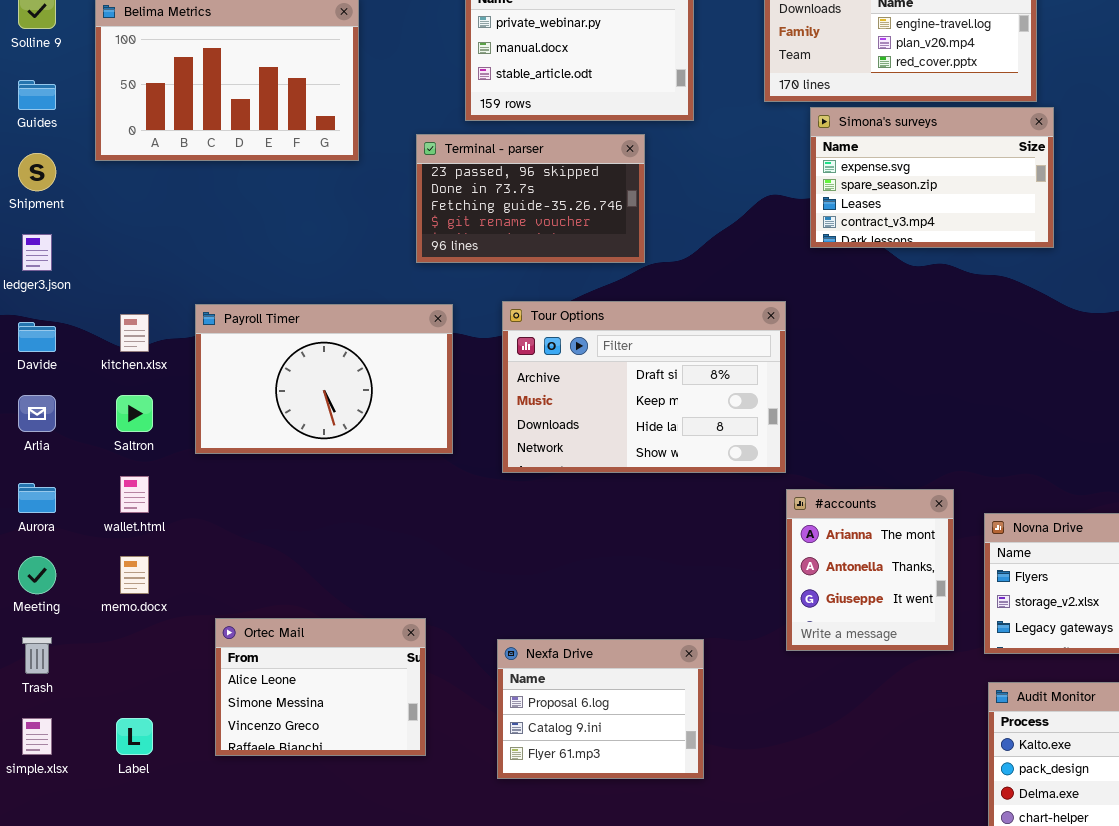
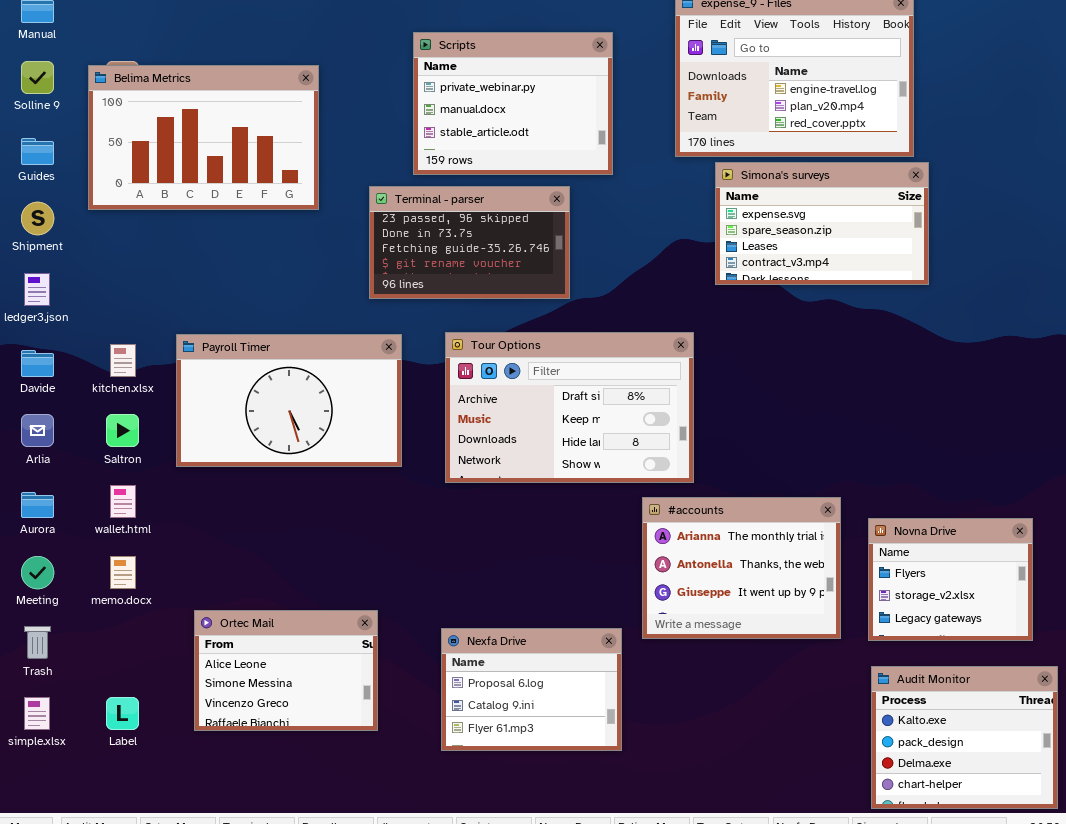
#accounts: [786,489,954,651] -> [642,497,841,639], resized

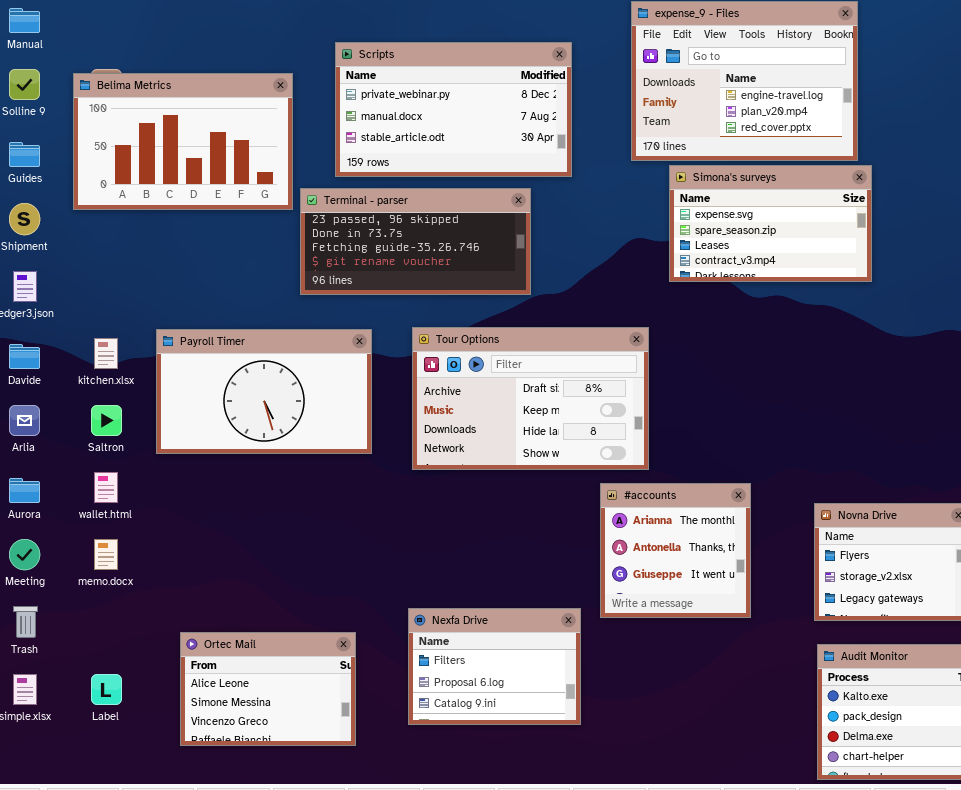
Scripts: [413,32,613,175] -> [335,42,572,177], resized
Terminal - parser: [369,186,570,299] -> [300,188,531,295], resized
#accounts: [642,497,841,639] -> [600,483,751,618], resized
Ortec Mail: [194,610,378,731] -> [180,632,356,746], moved
Nexfa Drive: [441,628,622,751] -> [408,608,581,725], scrolled up 1 row

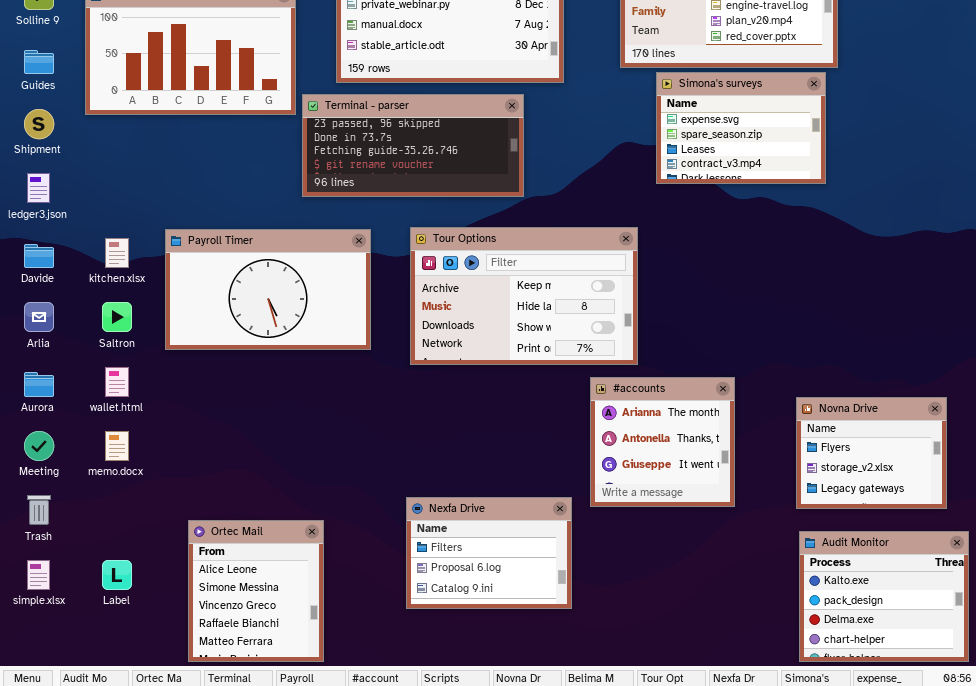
Simona's surveys: [669,165,872,282] -> [656,72,826,184], resized
Tour Options: [412,327,649,470] -> [410,227,638,365], scrolled down 1 row
Ortec Mail: [180,632,356,746] -> [188,520,324,662], resized

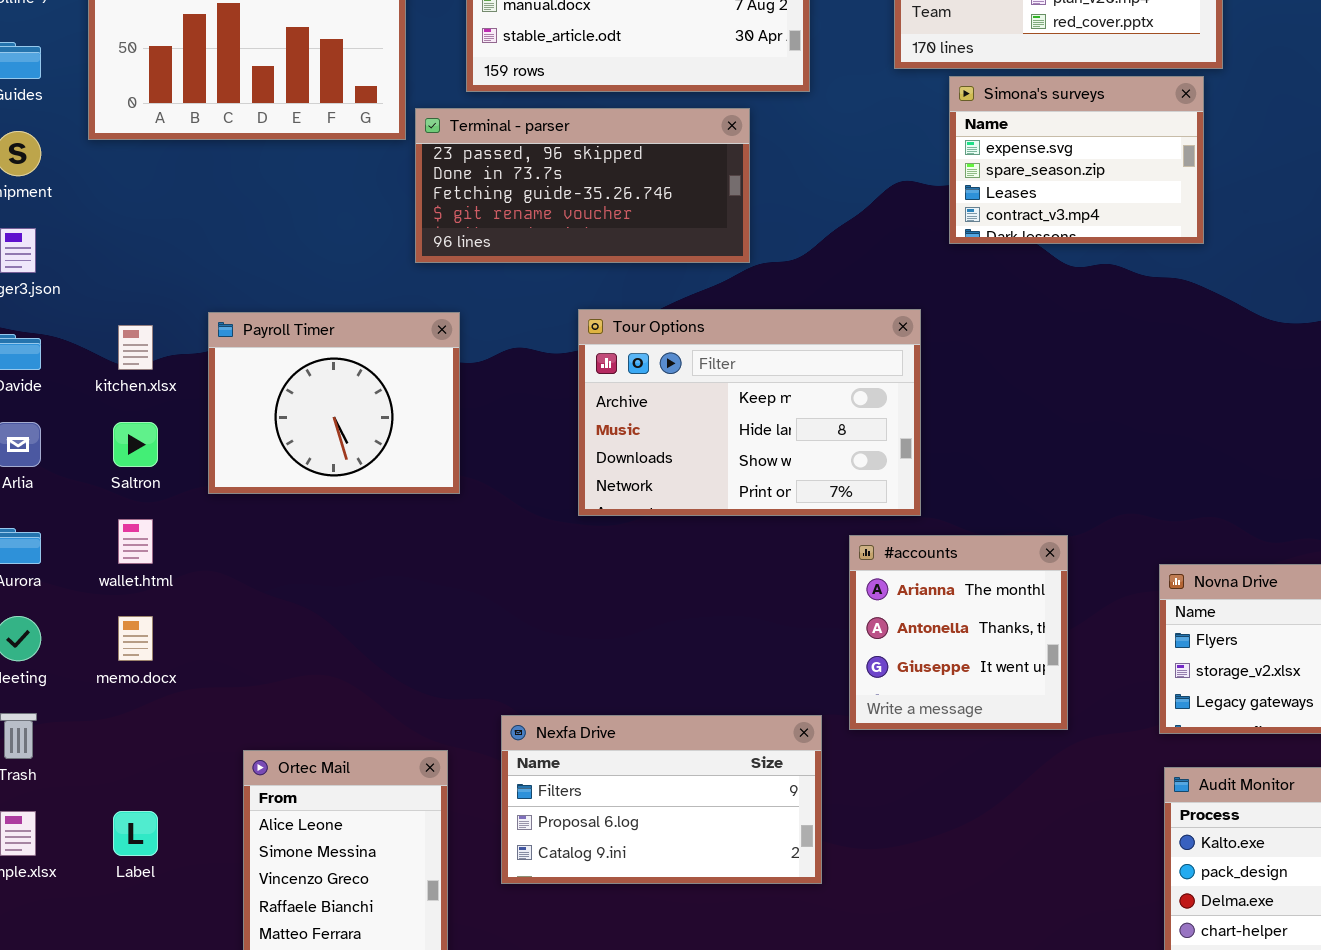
Payroll Timer: [165,229,371,350] -> [208,312,460,494], resized
Nexfa Drive: [406,497,572,609] -> [501,715,822,884], resized

